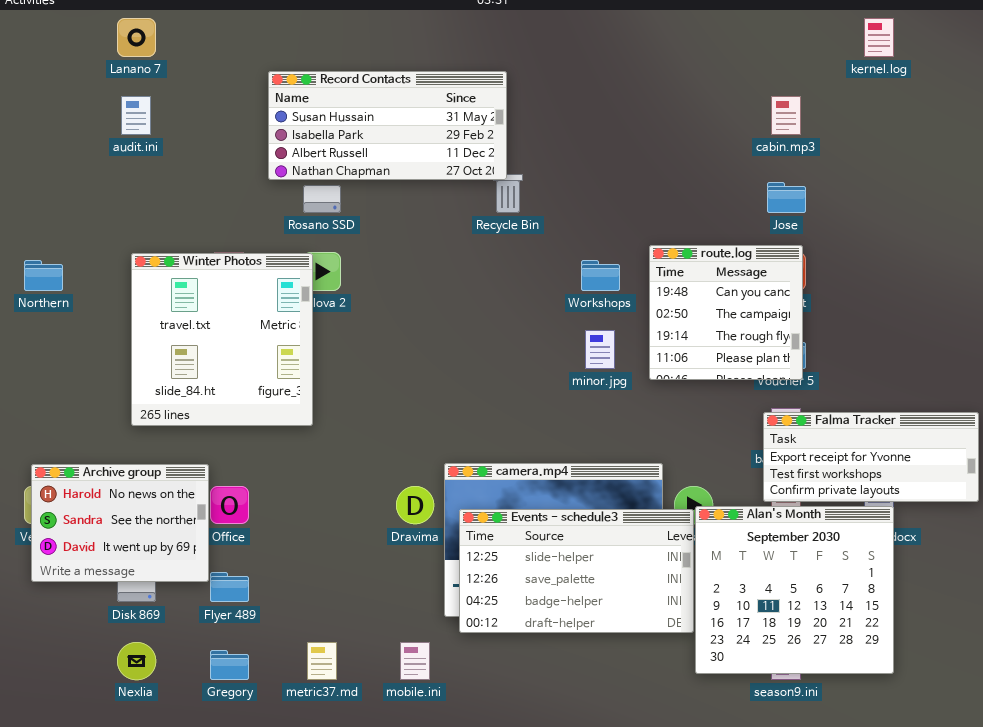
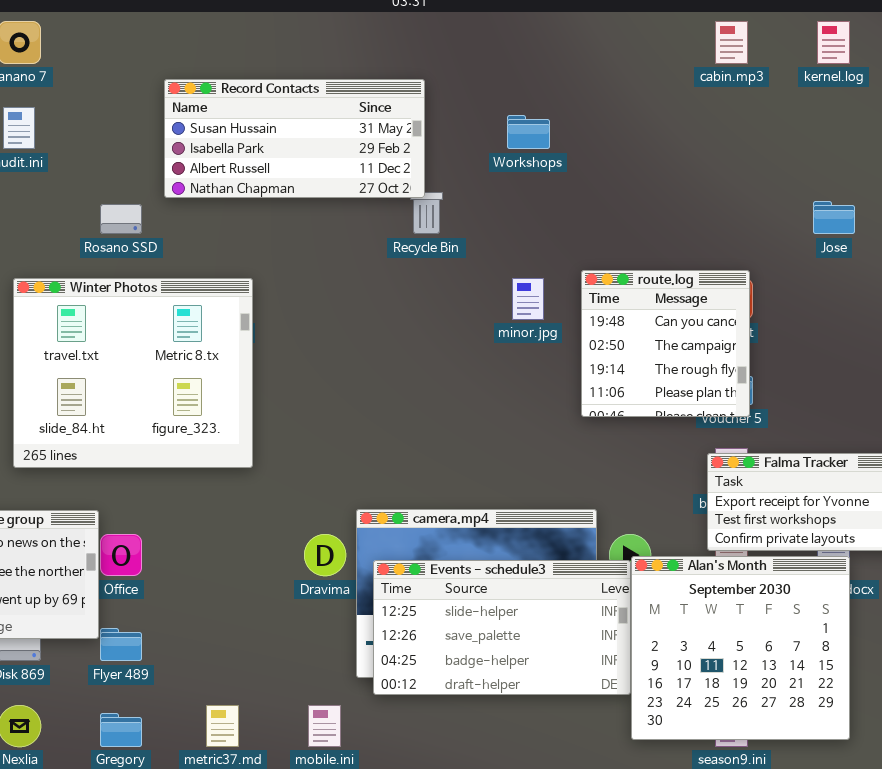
cabin.mp3: [771,96,801,135] -> [715,21,748,64], moved
Jose: [767,182,806,213] -> [813,201,855,234], moved
Rosano SSD: [303,185,341,213] -> [100,204,142,234], moved
Winter Photos: [131,253,313,426] -> [13,278,253,468], resized
Workshops: [581,260,620,291] -> [507,115,550,149], moved
minor.jpg: [585,330,615,369] -> [512,278,544,320], moved

